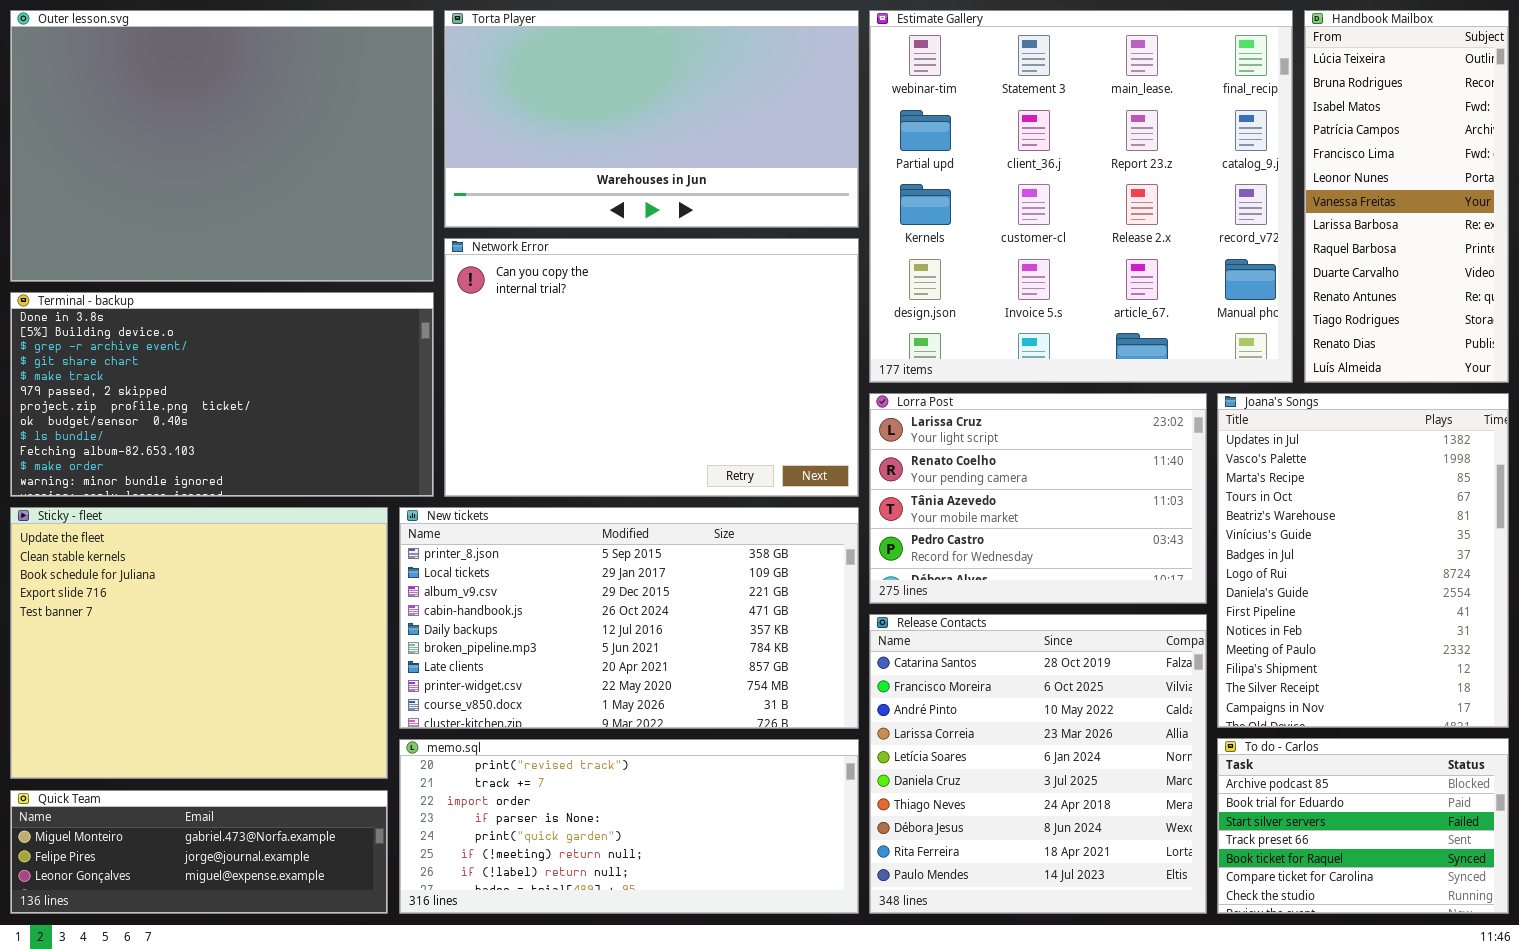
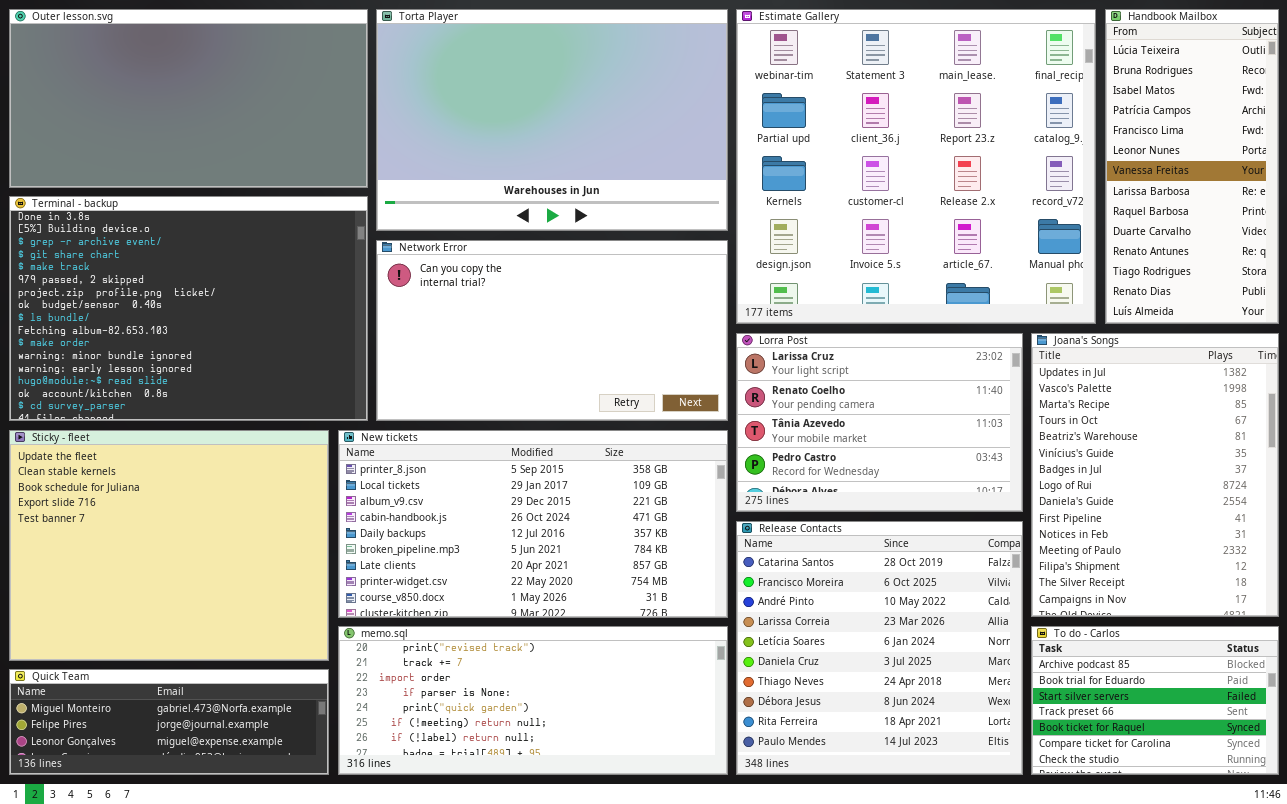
Outer lesson.svg: [10,10,434,282] -> [9,9,368,188], resized
Torta Player: [444,10,859,228] -> [376,9,728,231], resized
Network Error: [444,238,859,497] -> [376,240,728,421], resized
Terminal - backup: [10,292,434,497] -> [9,196,368,421], resized

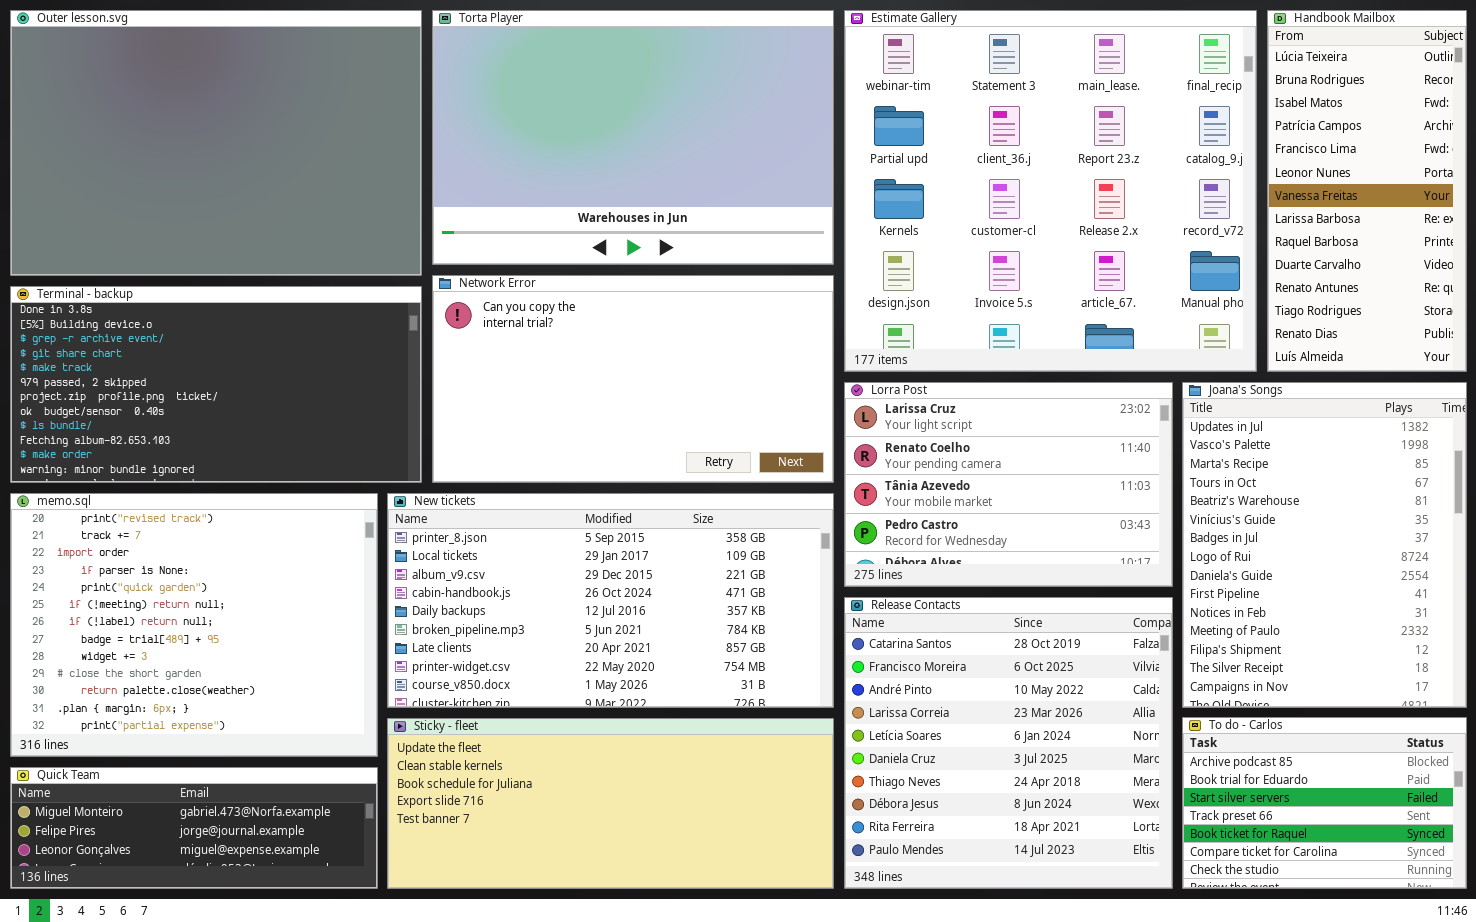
Outer lesson.svg: [9,9,368,188] -> [10,10,422,276], resized
Terminal - backup: [9,196,368,421] -> [10,286,422,483], resized
Sticky - fleet: [9,430,329,661] -> [387,718,834,889], moved, resized
memo.sql: [338,626,728,775] -> [10,493,378,757], moved, resized

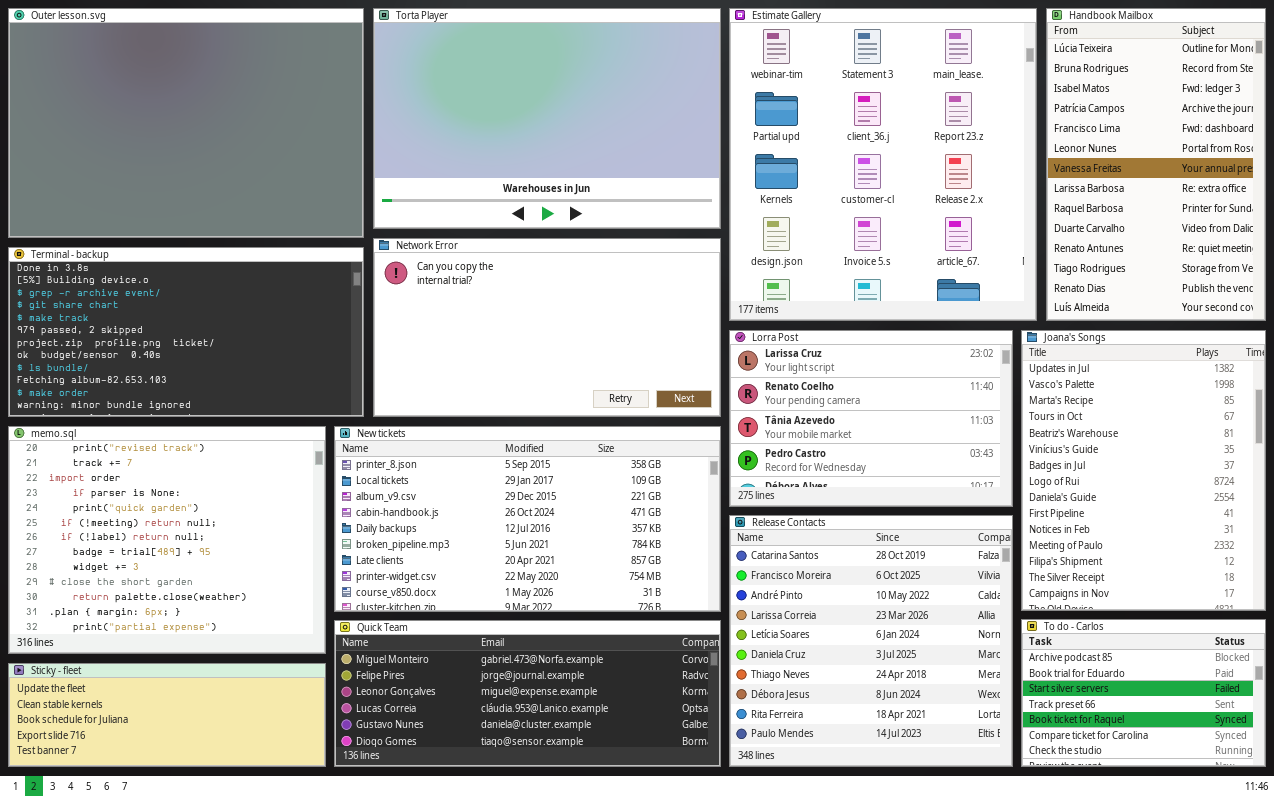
Estimate Gallery: [844,10,1257,372] -> [729,8,1037,321], resized
Handbook Mailbox: [1267,10,1467,372] -> [1046,8,1266,321], resized
Sticky - fleet: [387,718,834,889] -> [8,663,326,767], moved, resized
Quick Team: [10,767,378,889] -> [334,620,721,767], moved, resized

